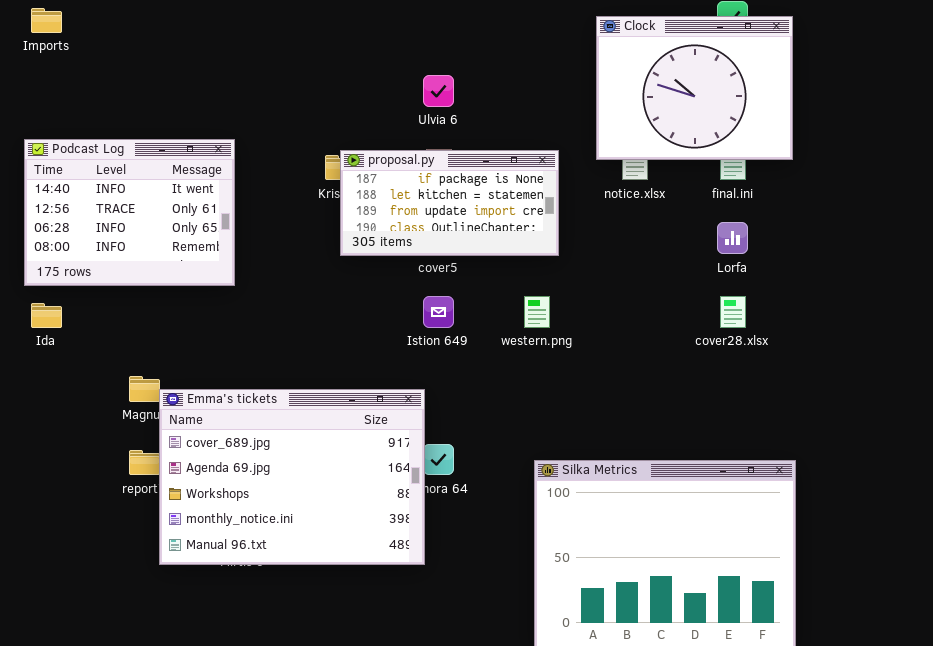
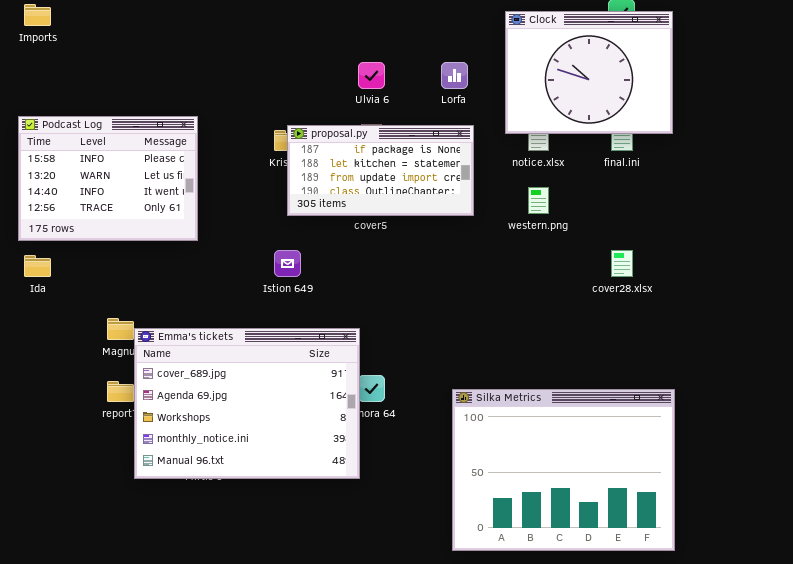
Podcast Log: [24,139,235,286] -> [18,116,198,241], scrolled up 2 rows
Lorfa: [717,222,748,254] -> [441,62,468,89], moved
Istion 649: [423,296,454,328] -> [274,250,301,277], moved
western.png: [524,296,550,328] -> [528,187,549,214], moved

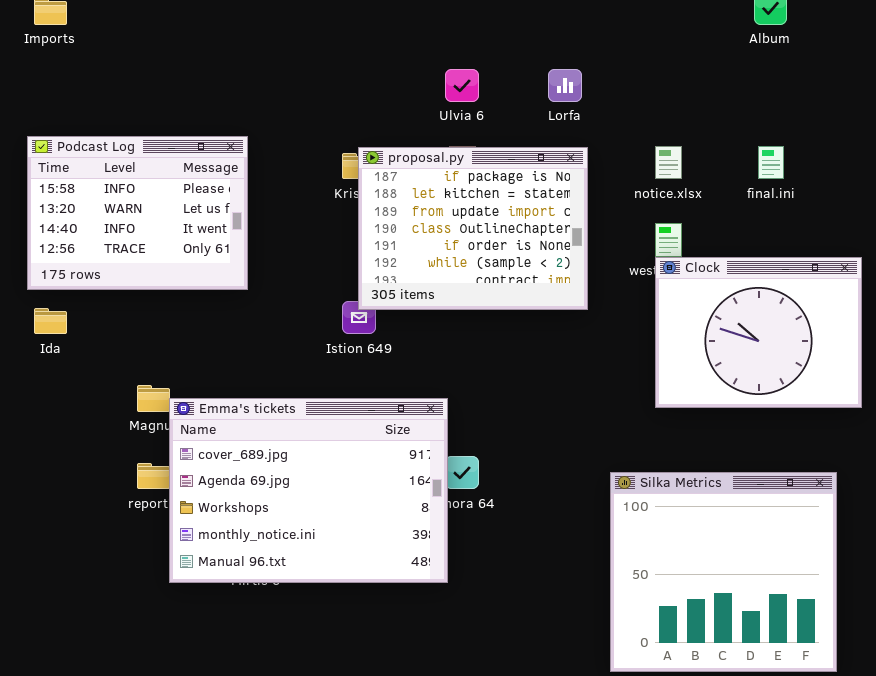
Clock: [505,11,673,134] -> [655,257,862,408], moved
proposal.py: [287,125,474,216] -> [358,147,588,310], resized
Silka Metrics: [452,389,675,551] -> [610,472,837,672], resized

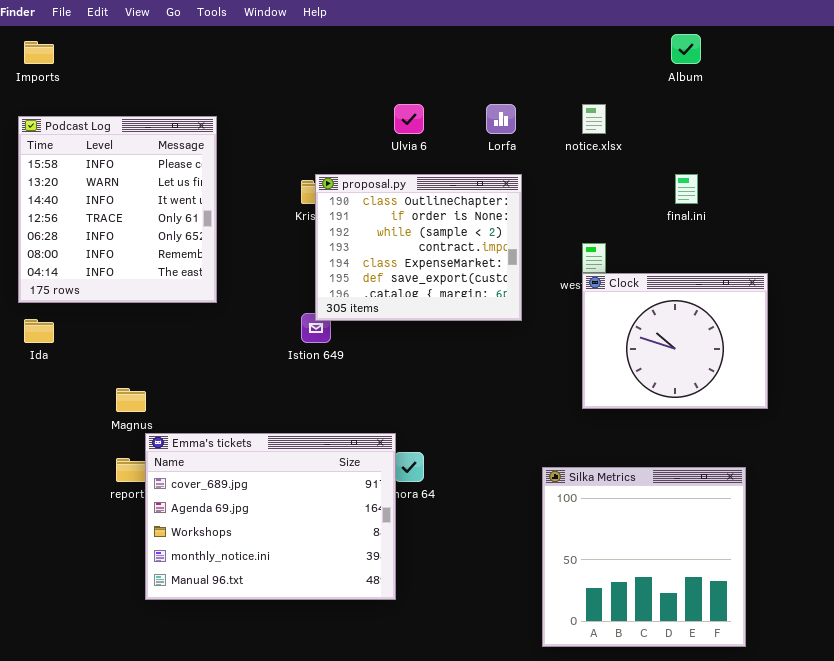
Podcast Log: [27,136,248,290] -> [18,116,217,303], resized
notice.xlsx: [655,146,682,179] -> [582,104,606,134], moved
proposal.py: [358,147,588,310] -> [315,174,522,321], scrolled down 3 rows
Emma's tickets: [169,398,448,583] -> [145,433,396,600], moved

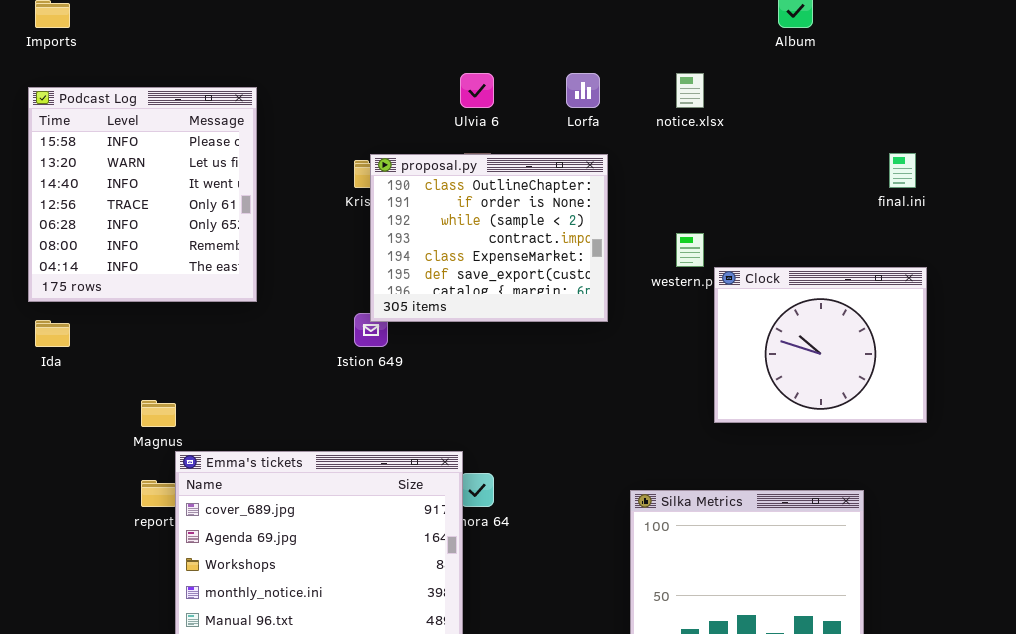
final.ini: [675,174,698,204] -> [889,153,916,188], moved
Clock: [582,273,768,409] -> [714,267,927,423], moved

